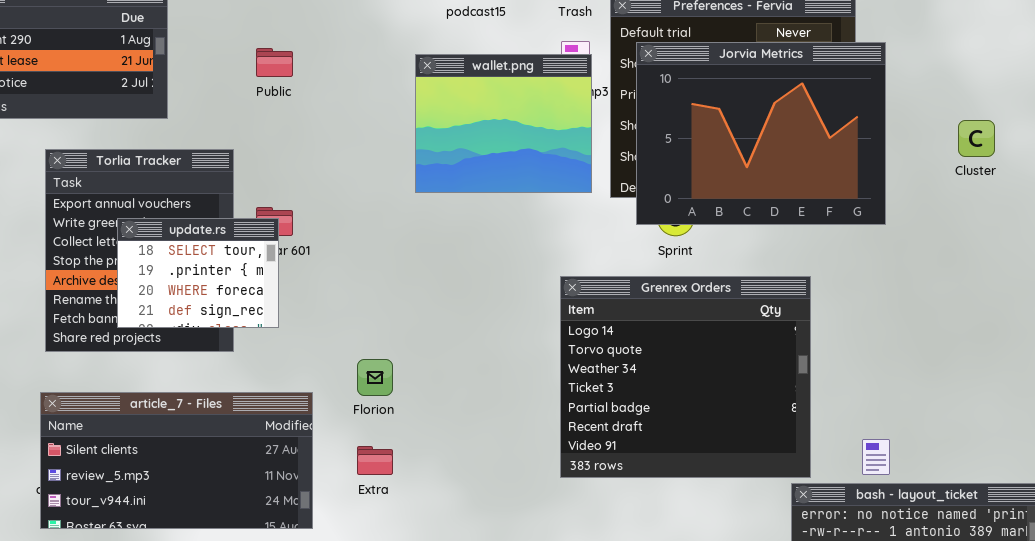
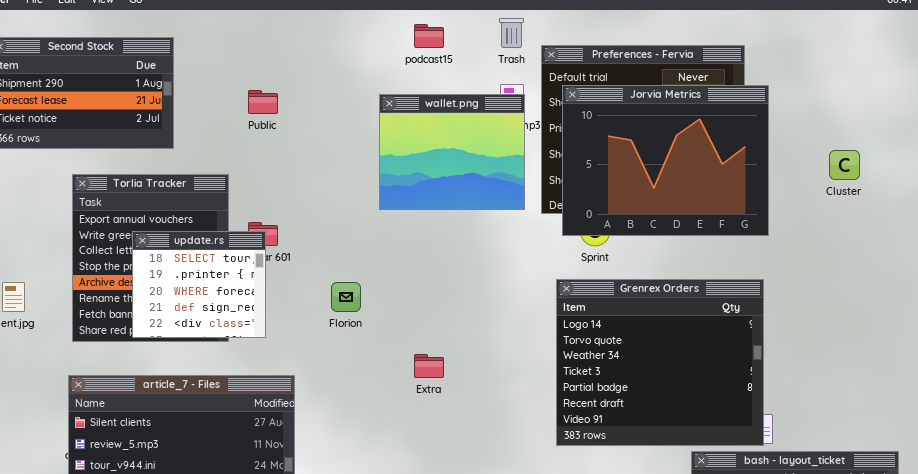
update.rs: [117,218,279,328] -> [132,231,266,338], resized
Grenrex Orders: [560,276,811,478] -> [556,279,764,446], moved
Florion: [357,359,393,396] -> [331,282,361,312], moved
Extra: [357,446,393,475] -> [414,354,444,378], moved

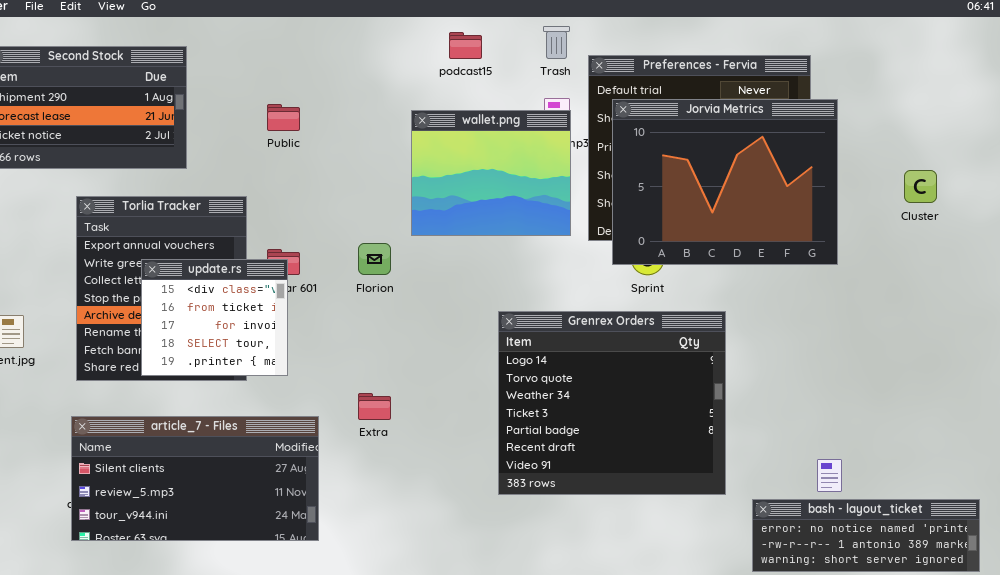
update.rs: [132,231,266,338] -> [141,259,288,376], scrolled up 3 rows
Grenrex Orders: [556,279,764,446] -> [498,311,726,495], moved
Florion: [331,282,361,312] -> [358,243,391,275], moved
Extra: [414,354,444,378] -> [358,393,391,420], moved

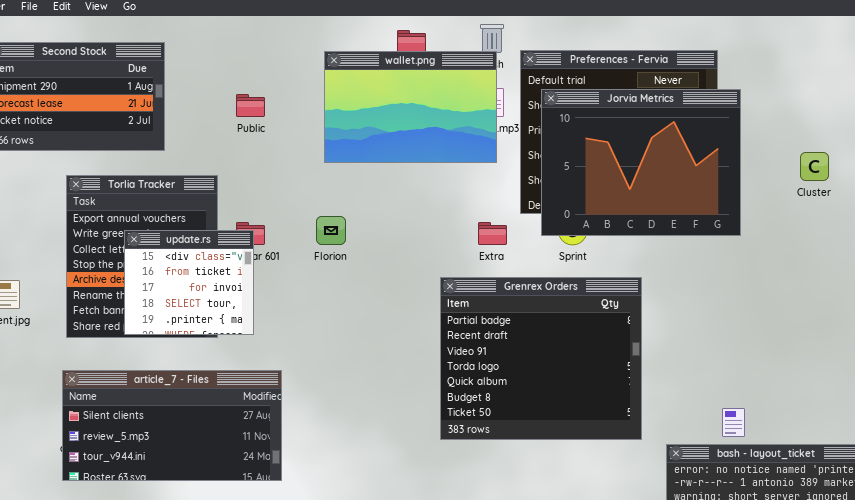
wallet.png: [411,110,571,236] -> [324,51,497,163], moved, resized
Grenrex Orders: [498,311,726,495] -> [440,277,642,440], scrolled down 4 rows
Extra: [358,393,391,420] -> [478,222,507,245], moved

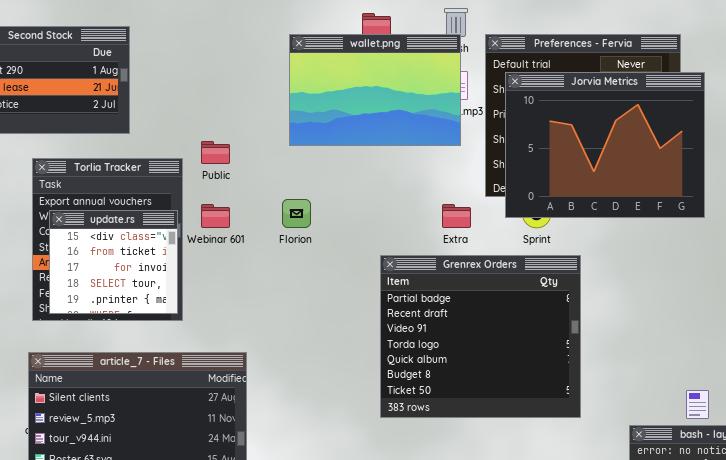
Public: [236,94,265,117] -> [201,141,230,164], moved
update.rs: [124,230,254,335] -> [49,210,178,314], moved
Grenrex Orders: [440,277,642,440] -> [380,255,581,418], moved

